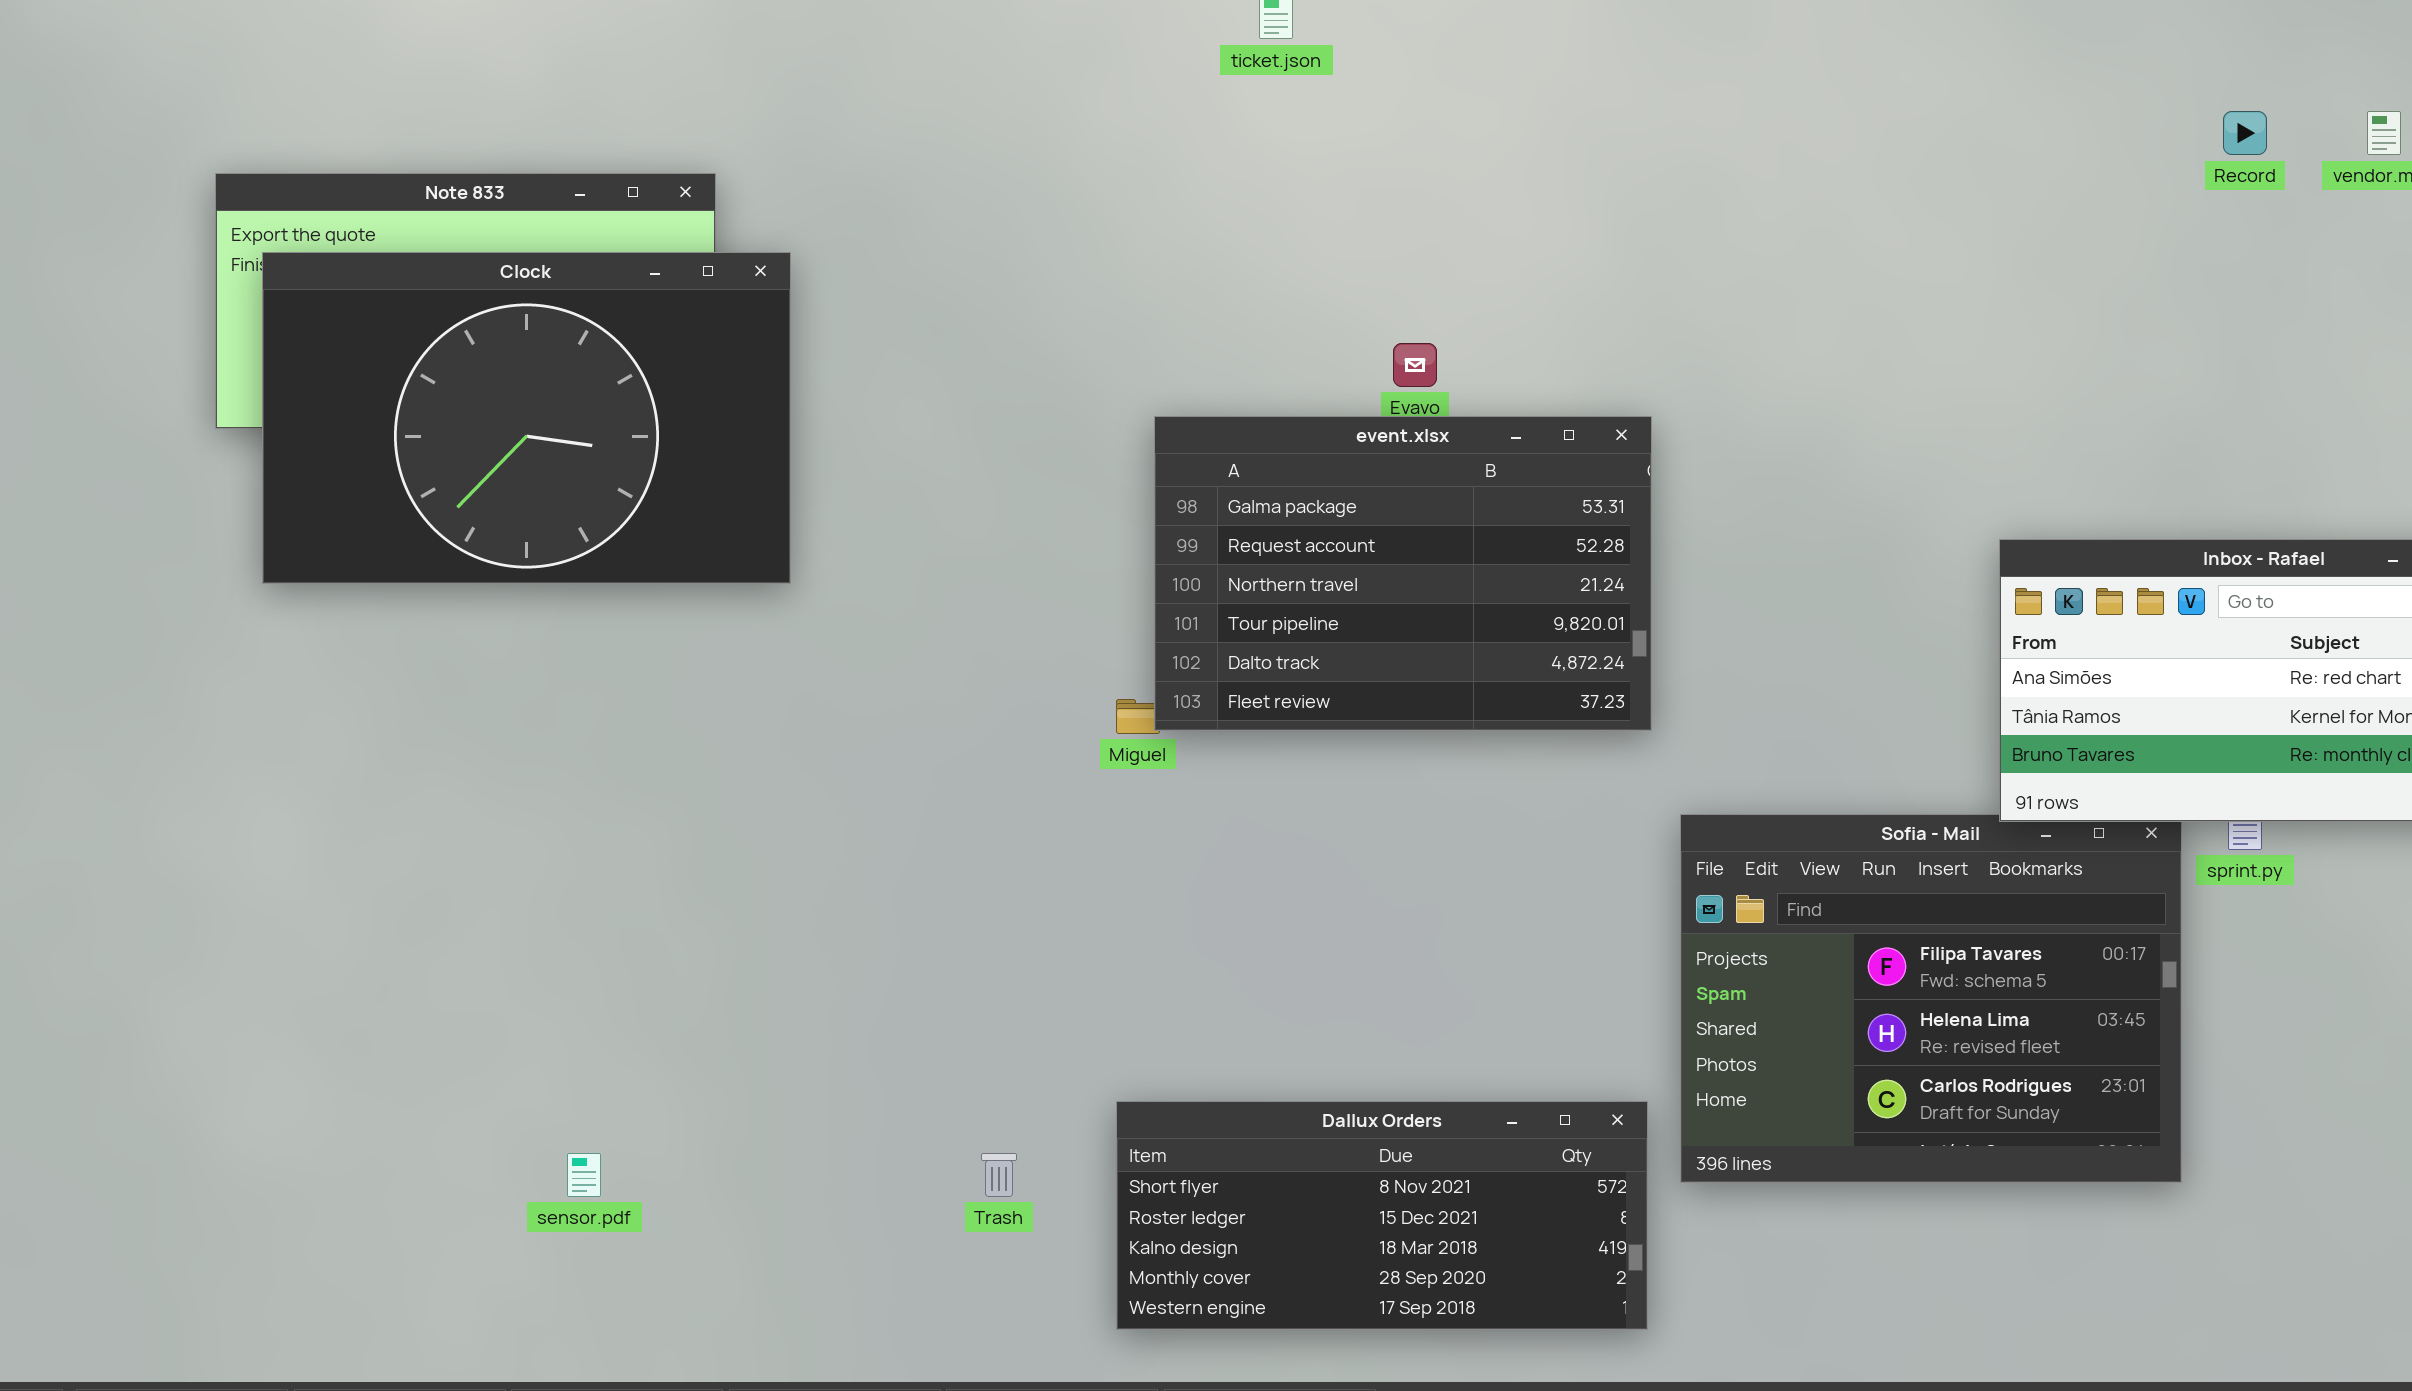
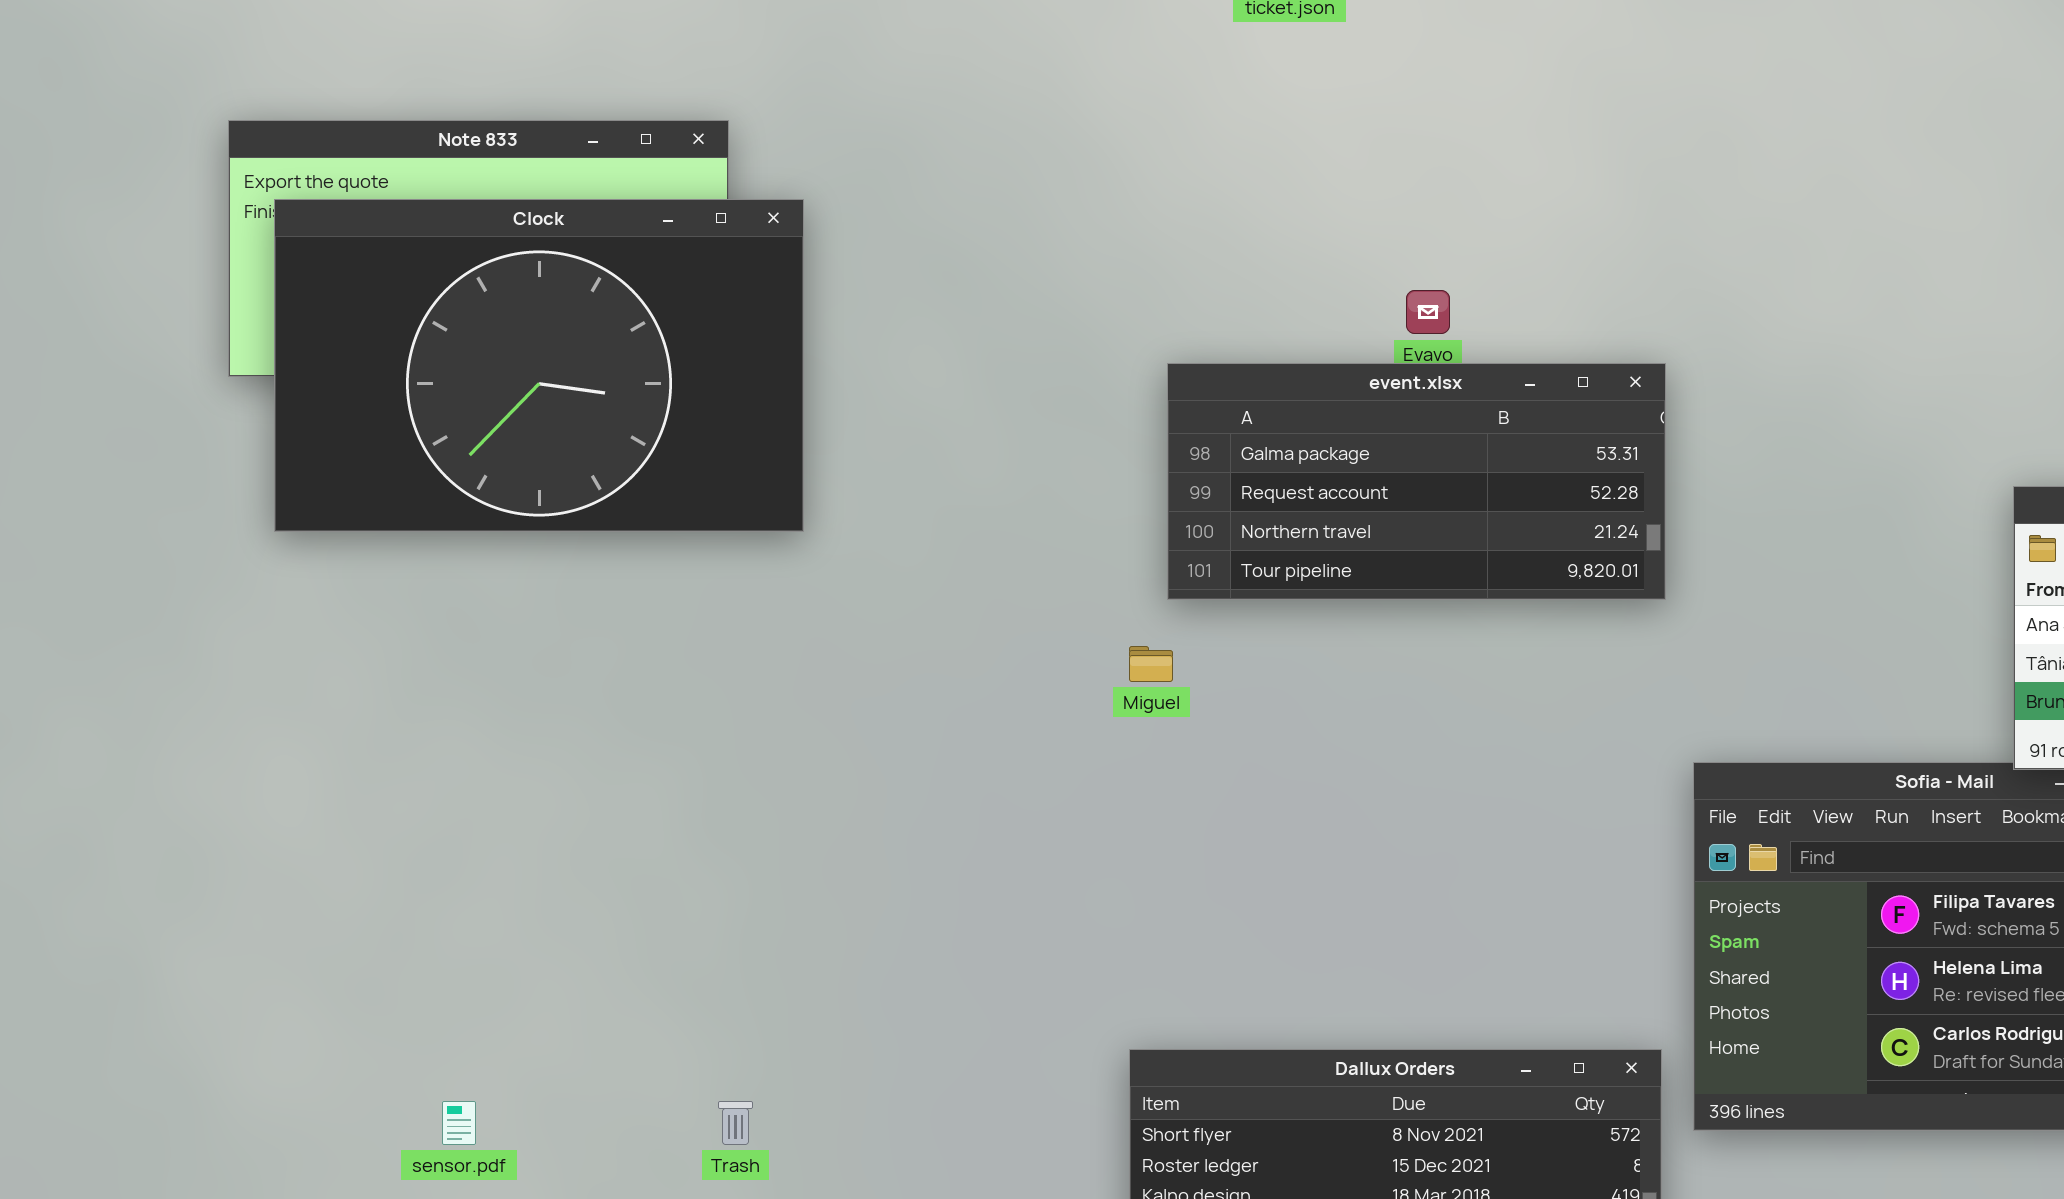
event.xlsx: [1154,416,1652,731] -> [1167,363,1666,600], resized
sensor.pdf: [567,1153,601,1197] -> [442,1101,476,1145], moved
Trash: [981,1153,1017,1197] -> [718,1101,753,1145], moved

